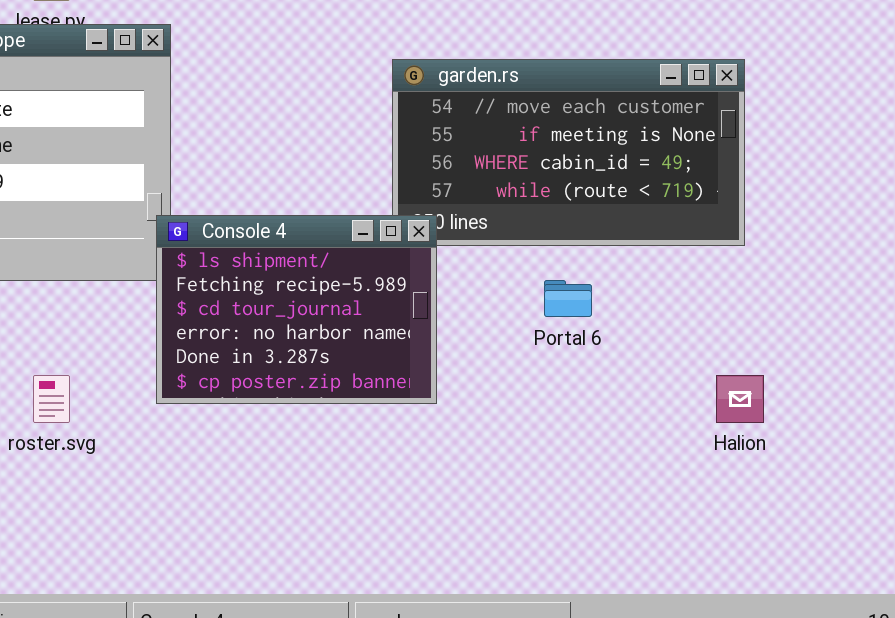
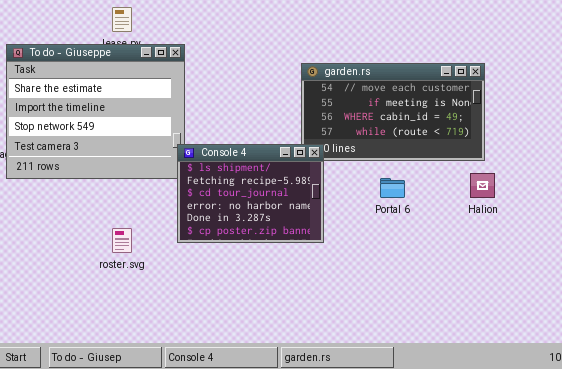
Halion: [716,375,764,423] -> [470,173,495,198], moved

